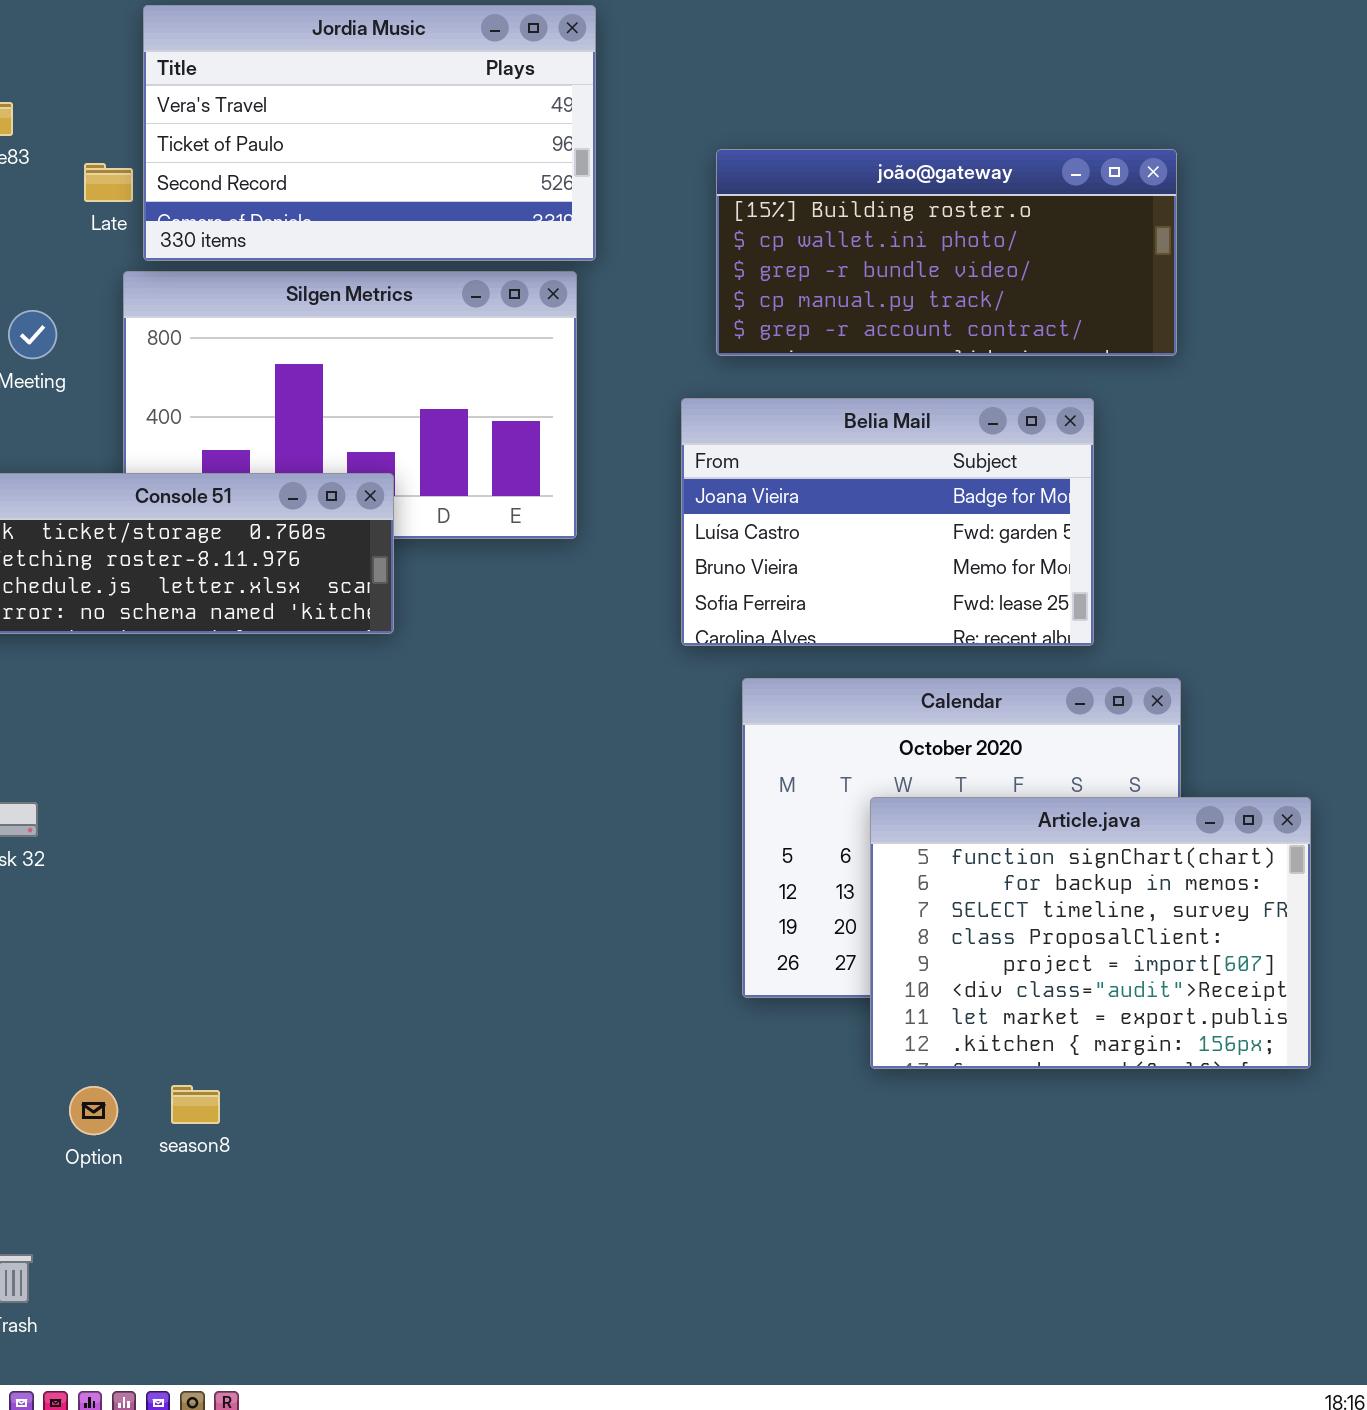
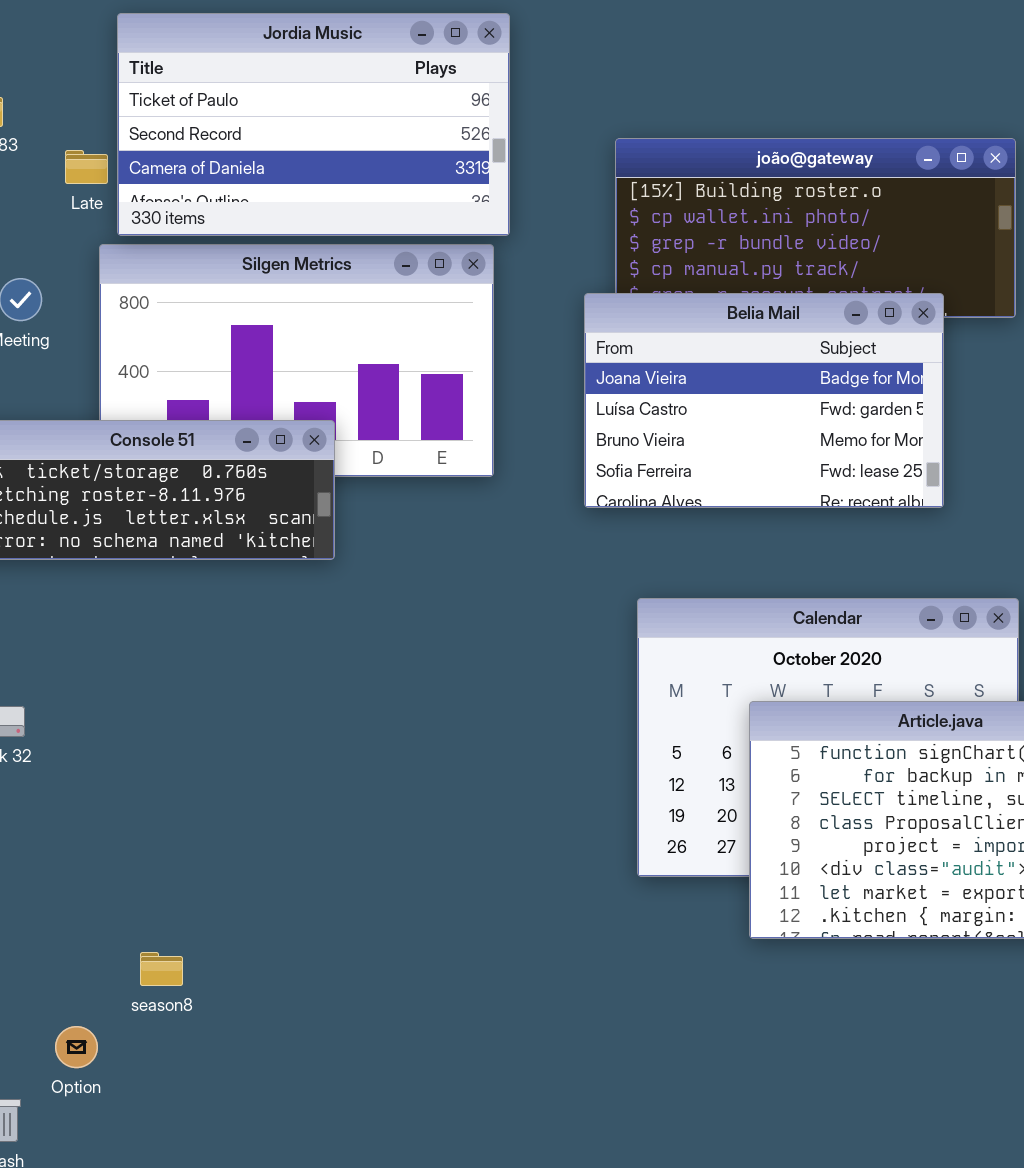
Jordia Music: [143,5,596,261] -> [117,13,510,236], scrolled down 1 row
Belia Mail: [681,398,1094,646] -> [584,293,944,508], moved
Option: [69,1086,118,1135] -> [55,1026,98,1068], moved

